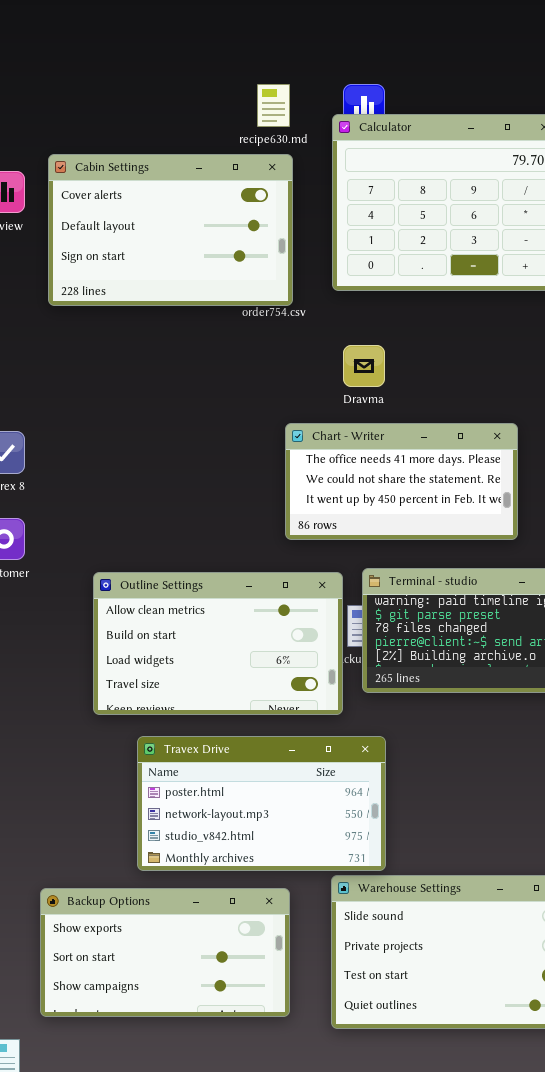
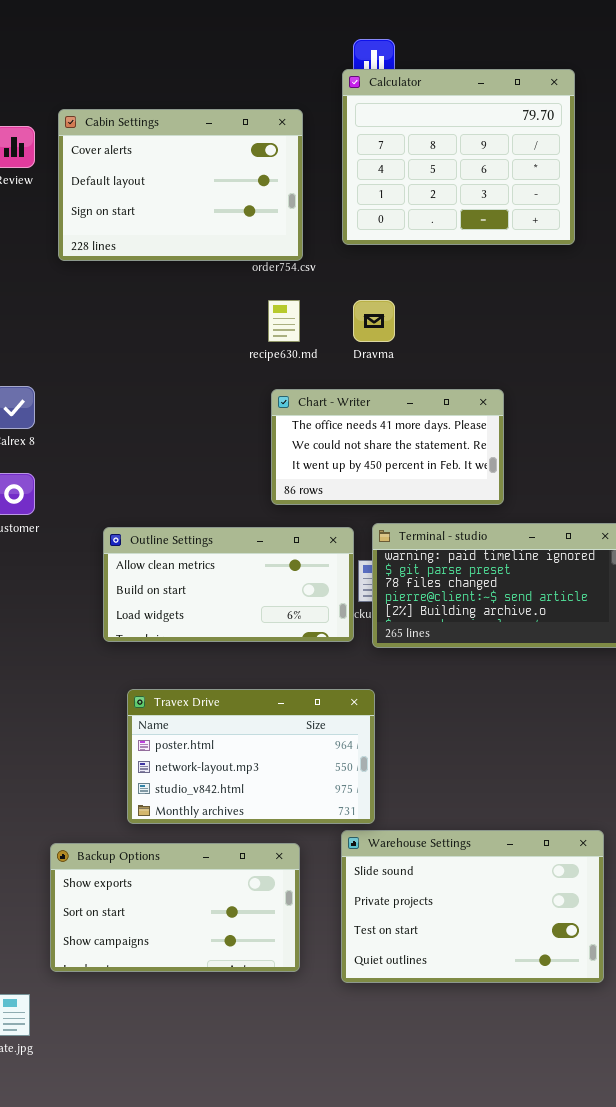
recipe630.md: [257,84,290,127] -> [268,300,300,342], moved
Chart - Writer: [285,423,518,540] -> [271,389,504,505], moved
Outline Settings: [93,572,343,715] -> [103,527,354,642], resized
Travex Drive: [137,736,386,871] -> [127,689,375,824], moved

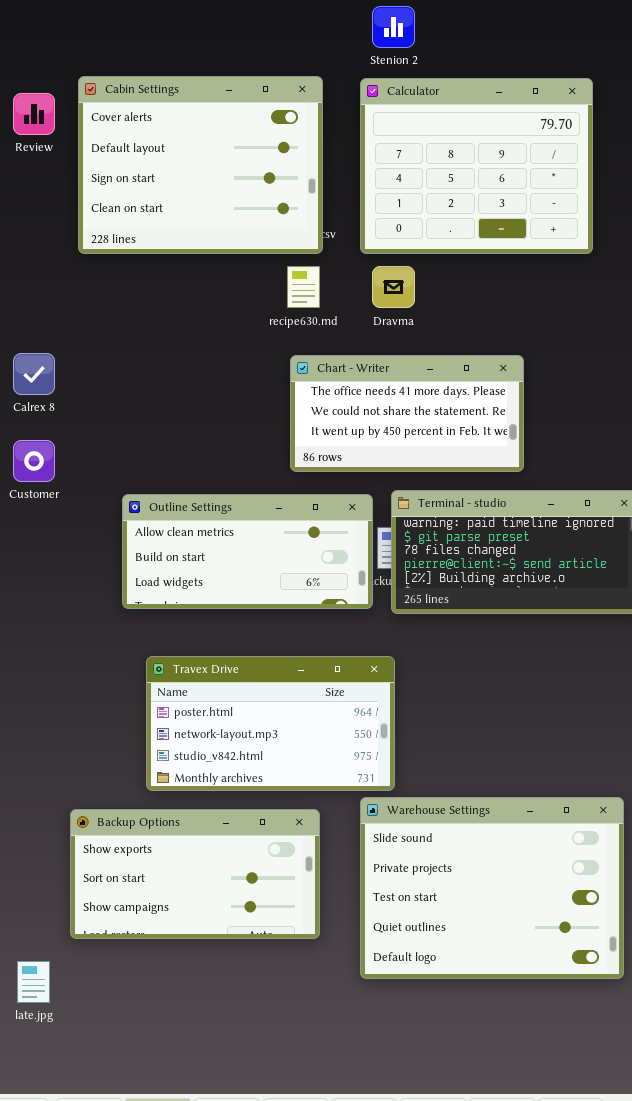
Calculator: [342,69,575,245] -> [360,78,593,254], moved
Cabin Settings: [58,109,303,261] -> [78,76,323,254], resized
Warehouse Settings: [341,830,604,983] -> [360,797,624,979], resized

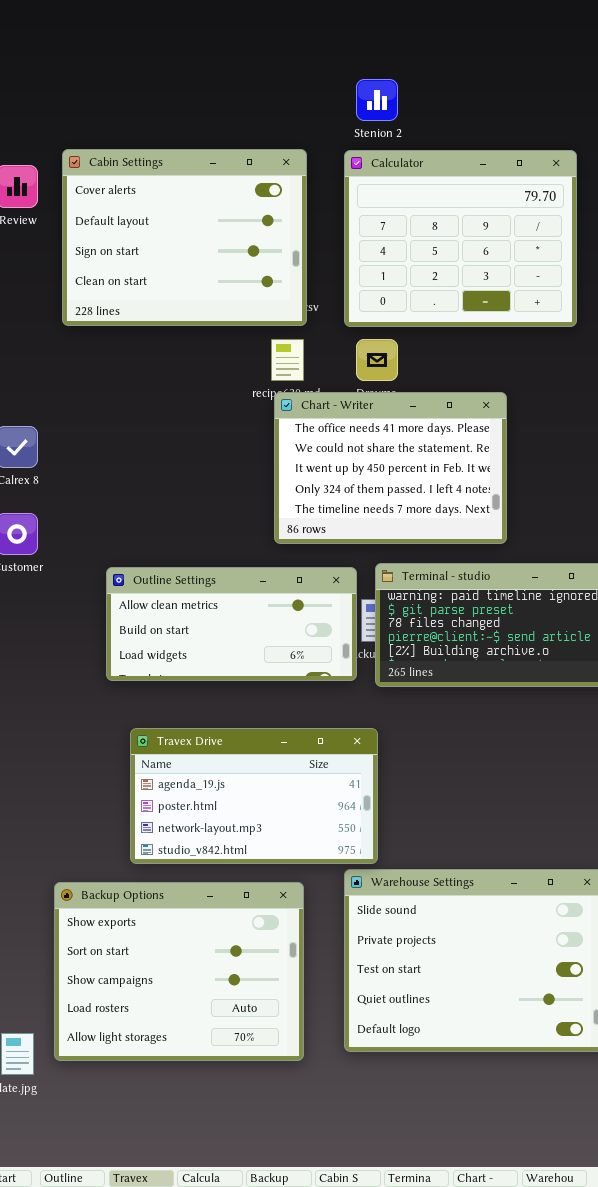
Chart - Writer: [290,355,524,472] -> [274,392,507,544], resized
Travex Drive: [146,656,395,791] -> [130,728,378,864], scrolled up 1 row
Backup Options: [70,809,320,939] -> [54,882,304,1061], resized

